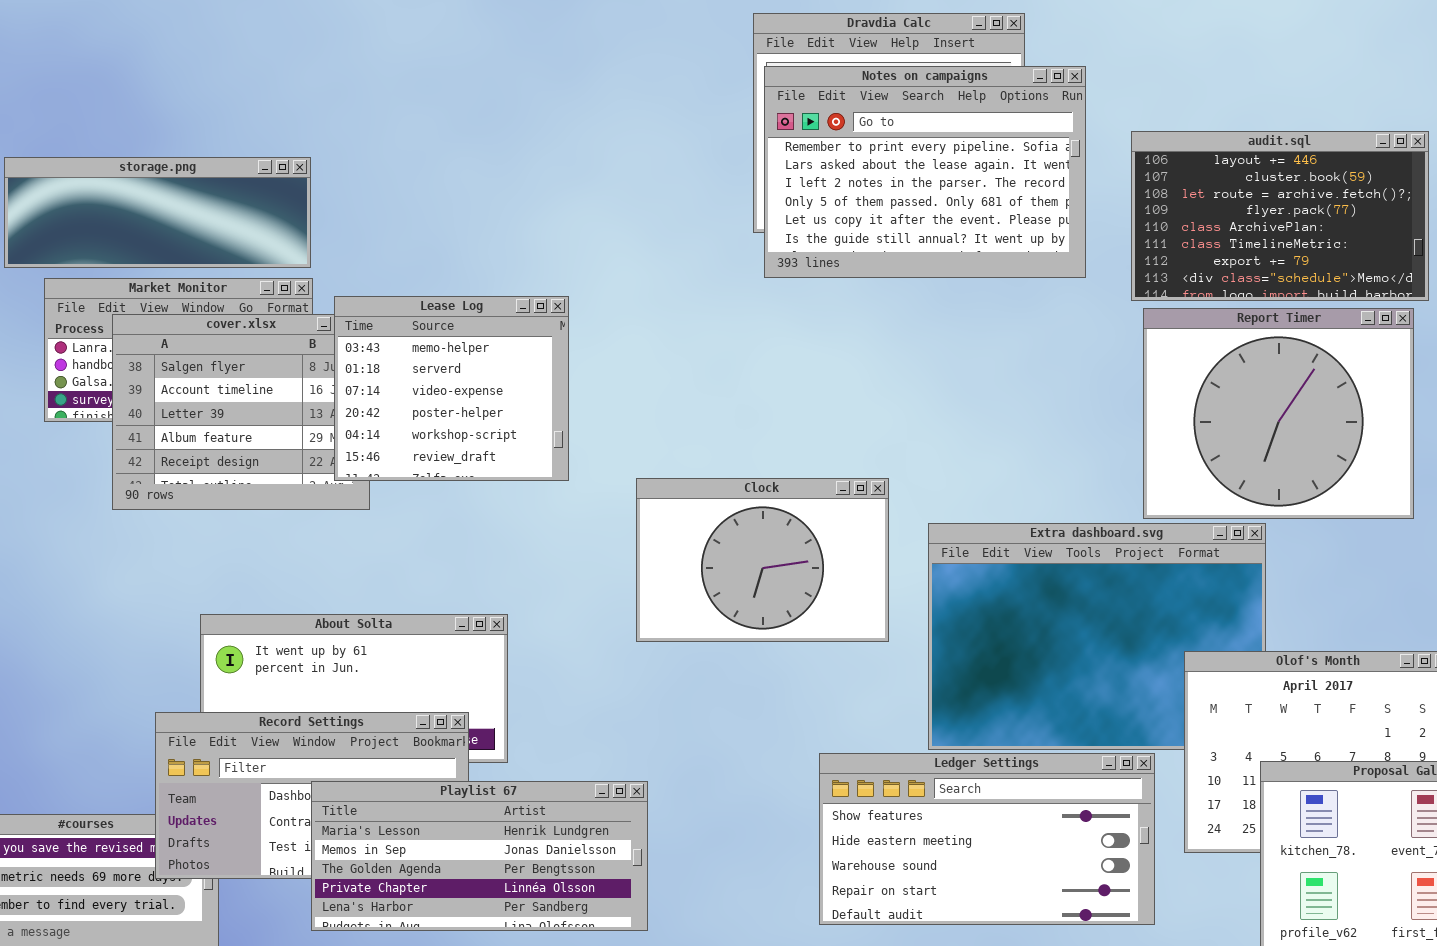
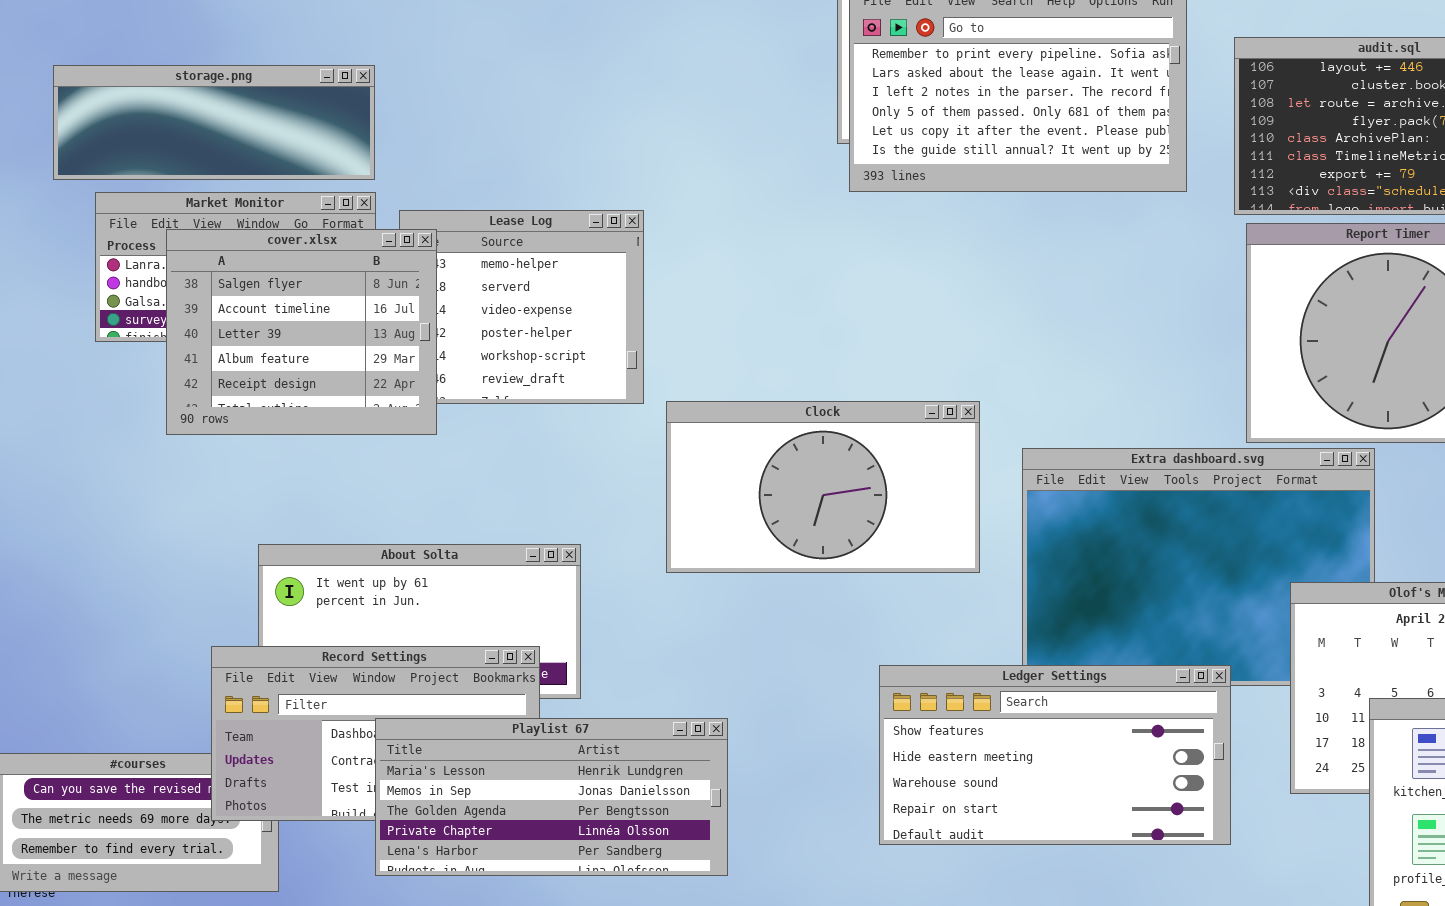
cover.xlsx: [112,314,370,510] -> [166,229,437,435], raised
Clock: [636,478,889,642] -> [666,401,980,573], resized
Ledger Settings: [819,753,1155,925] -> [879,665,1231,845], moved

